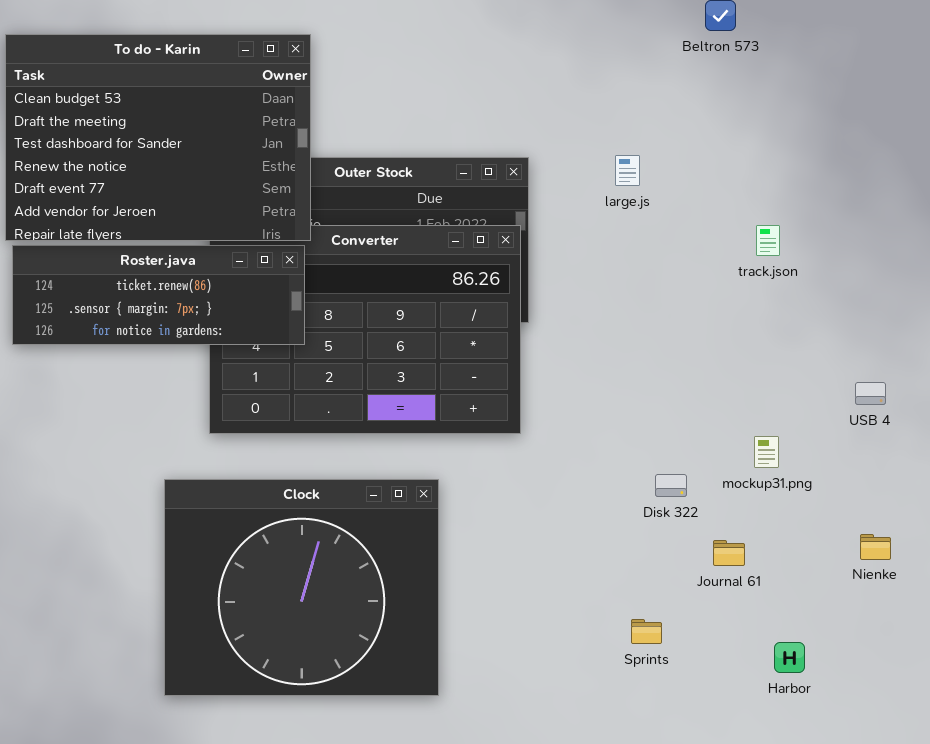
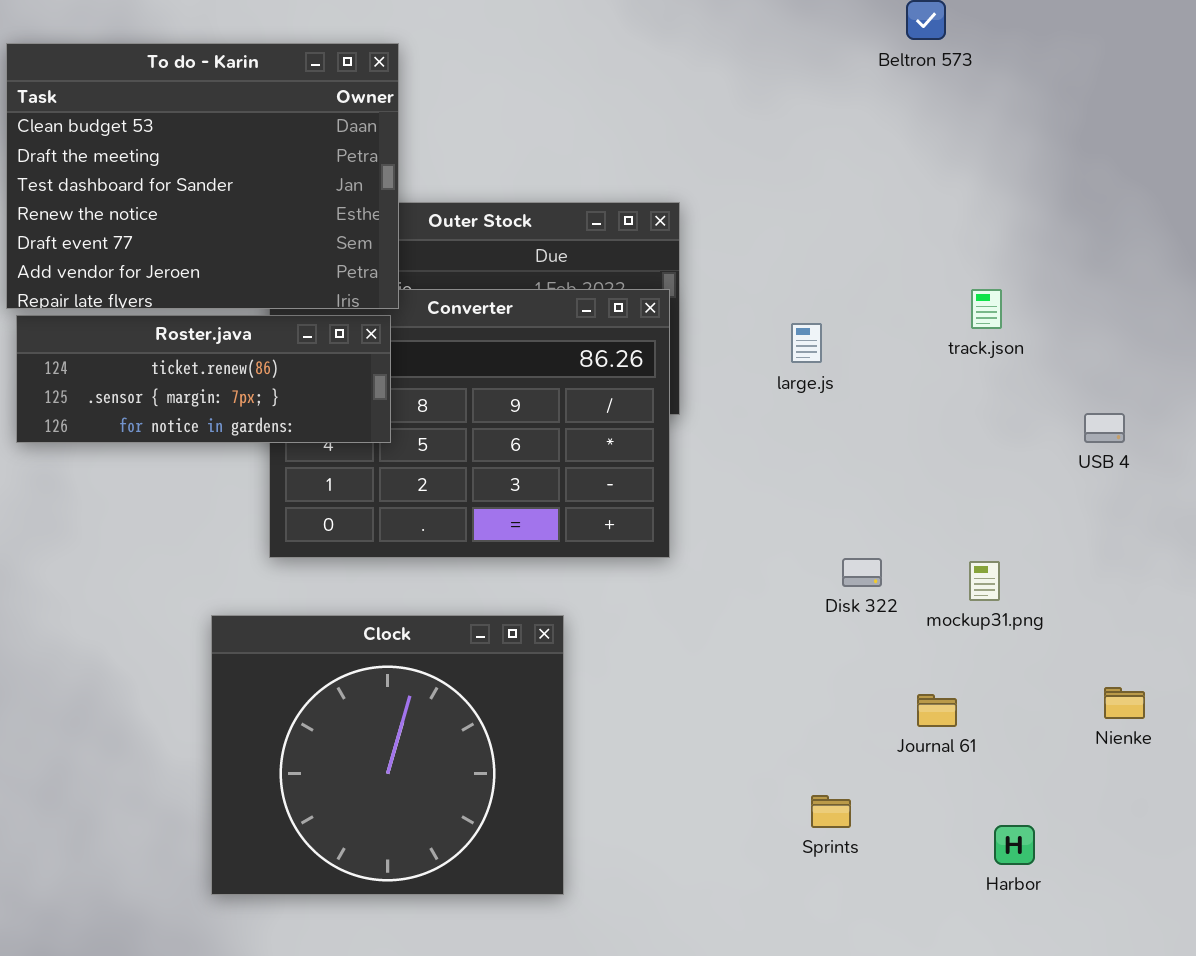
large.js: [615,155,640,186] -> [791,323,822,363], moved
USB 4: [855,382,886,405] -> [1084,413,1125,443], moved
Disk 322: [655,474,687,497] -> [842,558,882,587], moved

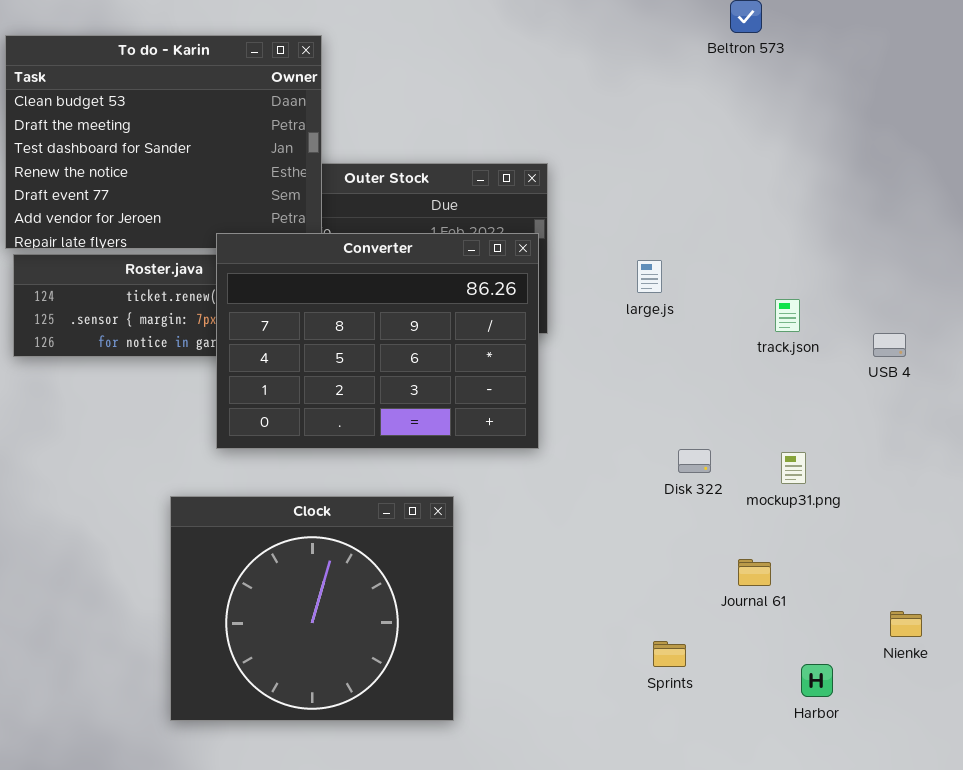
Converter: [269,289,670,558] -> [216,233,539,449], raised
track.json: [971,289,1002,329] -> [775,299,800,332], moved
Nienke: [1104,687,1145,719] -> [890,611,922,637], moved

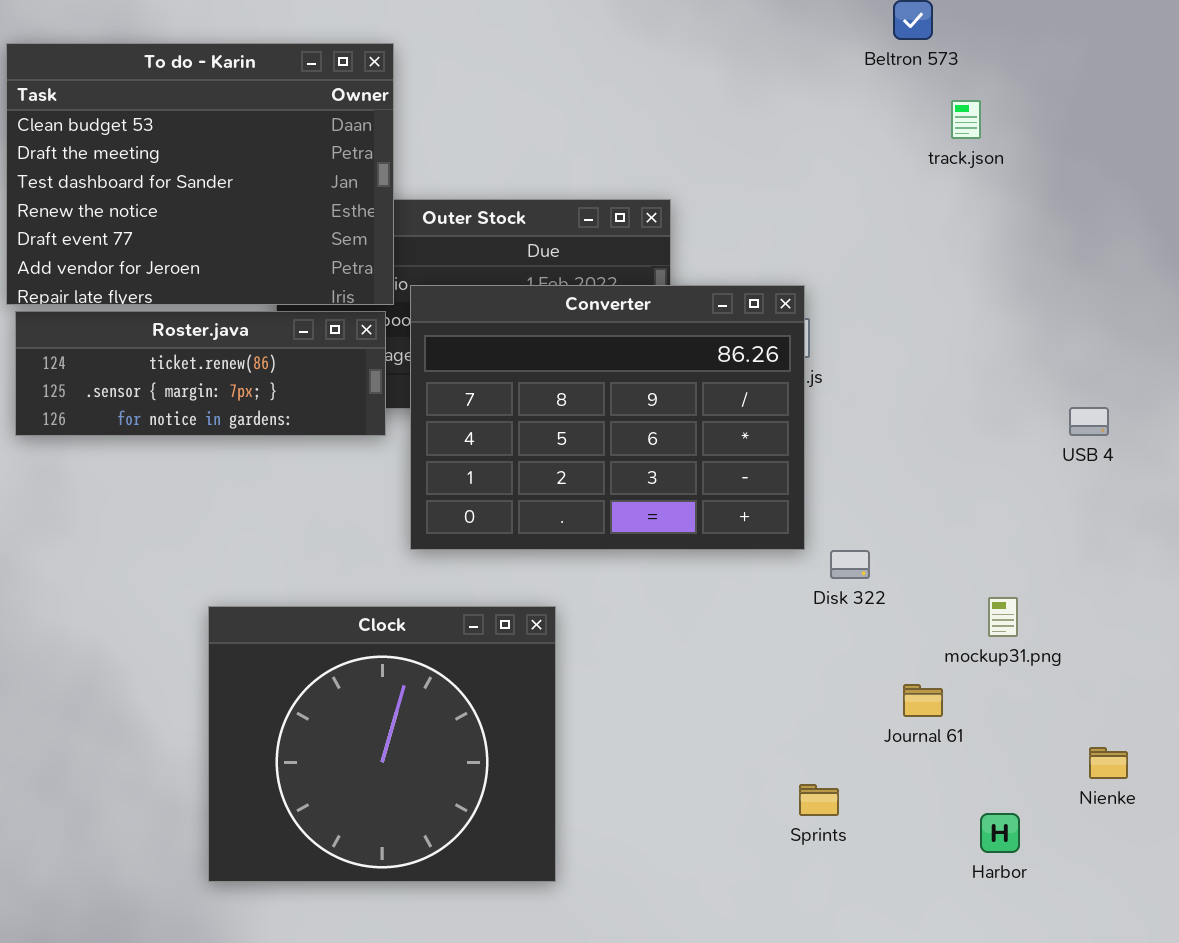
Converter: [216,233,539,449] -> [410,285,805,550], moved
track.json: [775,299,800,332] -> [951,100,981,139], moved
mockup31.png: [781,452,806,484] -> [988,597,1018,637], moved

